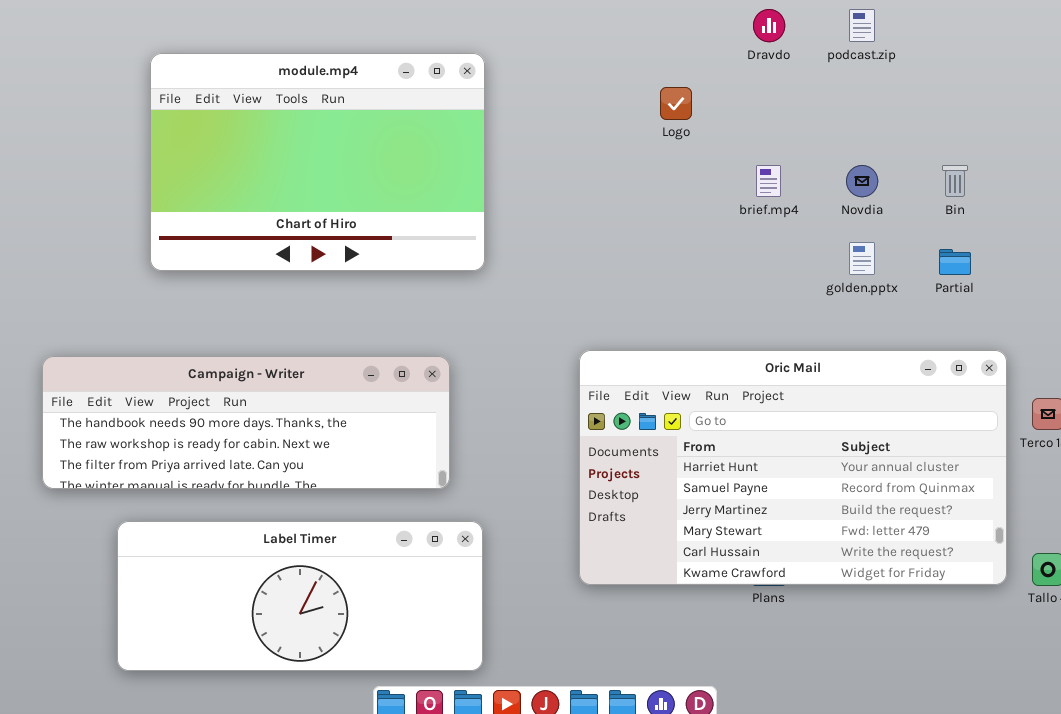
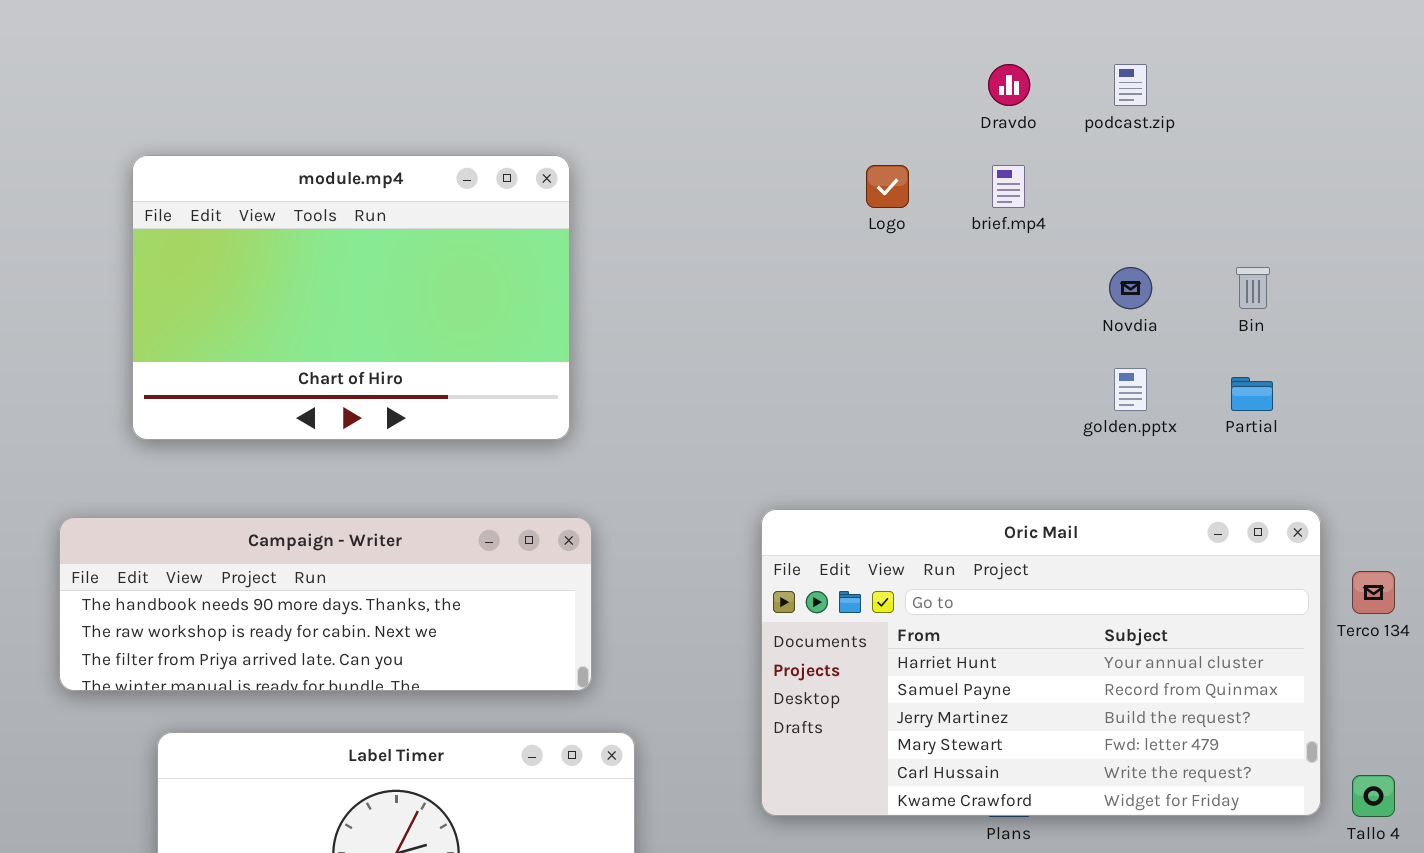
module.mp4: [150,53,485,271] -> [132,155,570,440], moved
brief.mp4: [756,165,781,197] -> [992,165,1025,208], moved

